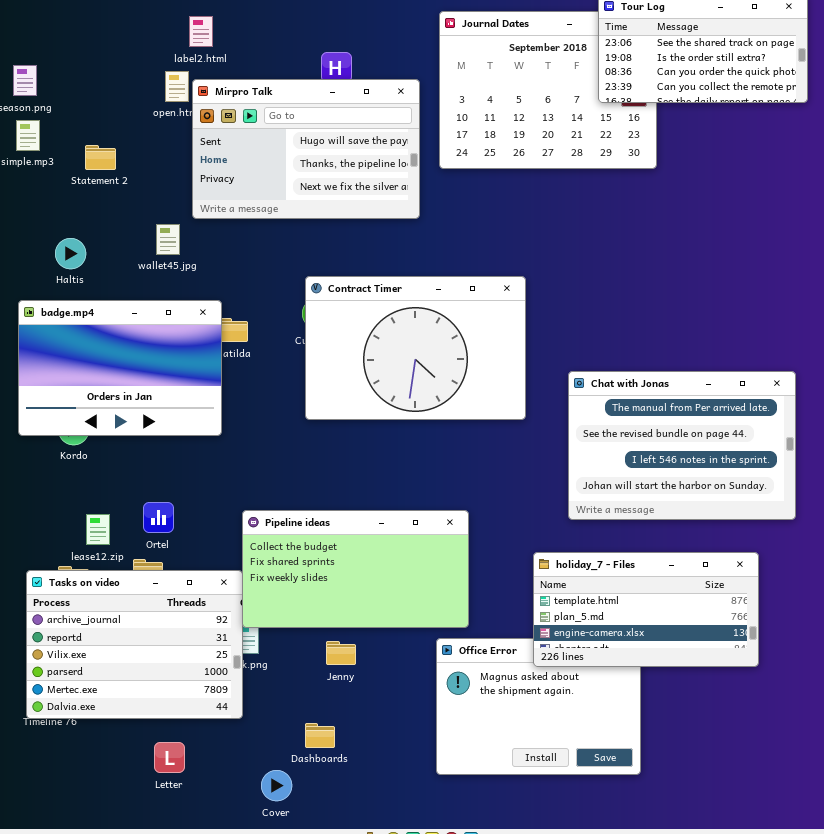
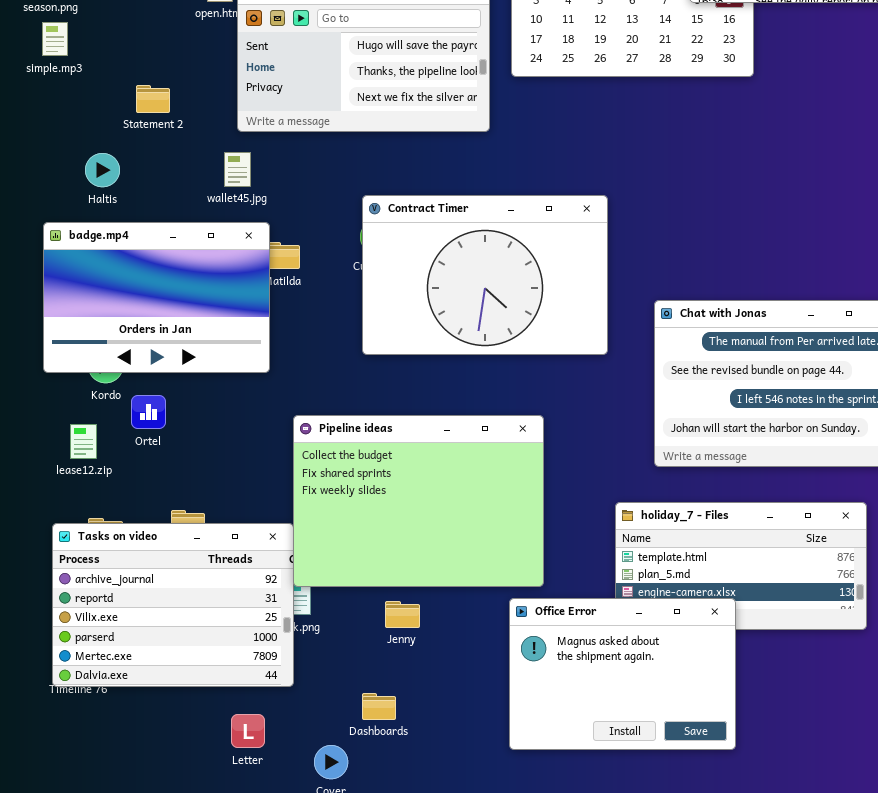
Statement 2: [85,145,116,170] -> [136,85,170,113], moved
wallet45.jpg: [156,224,180,255] -> [224,152,251,187], moved
Ortel: [143,502,174,533] -> [131,395,166,429], moved
Pipeline ideas: [242,510,469,628] -> [293,415,544,587], resized
lease12.zip: [86,514,110,545] -> [70,424,97,459], moved
Office Error: [436,638,641,775] -> [509,598,736,750], raised
Letter: [154,742,185,773] -> [231,714,265,748], moved

